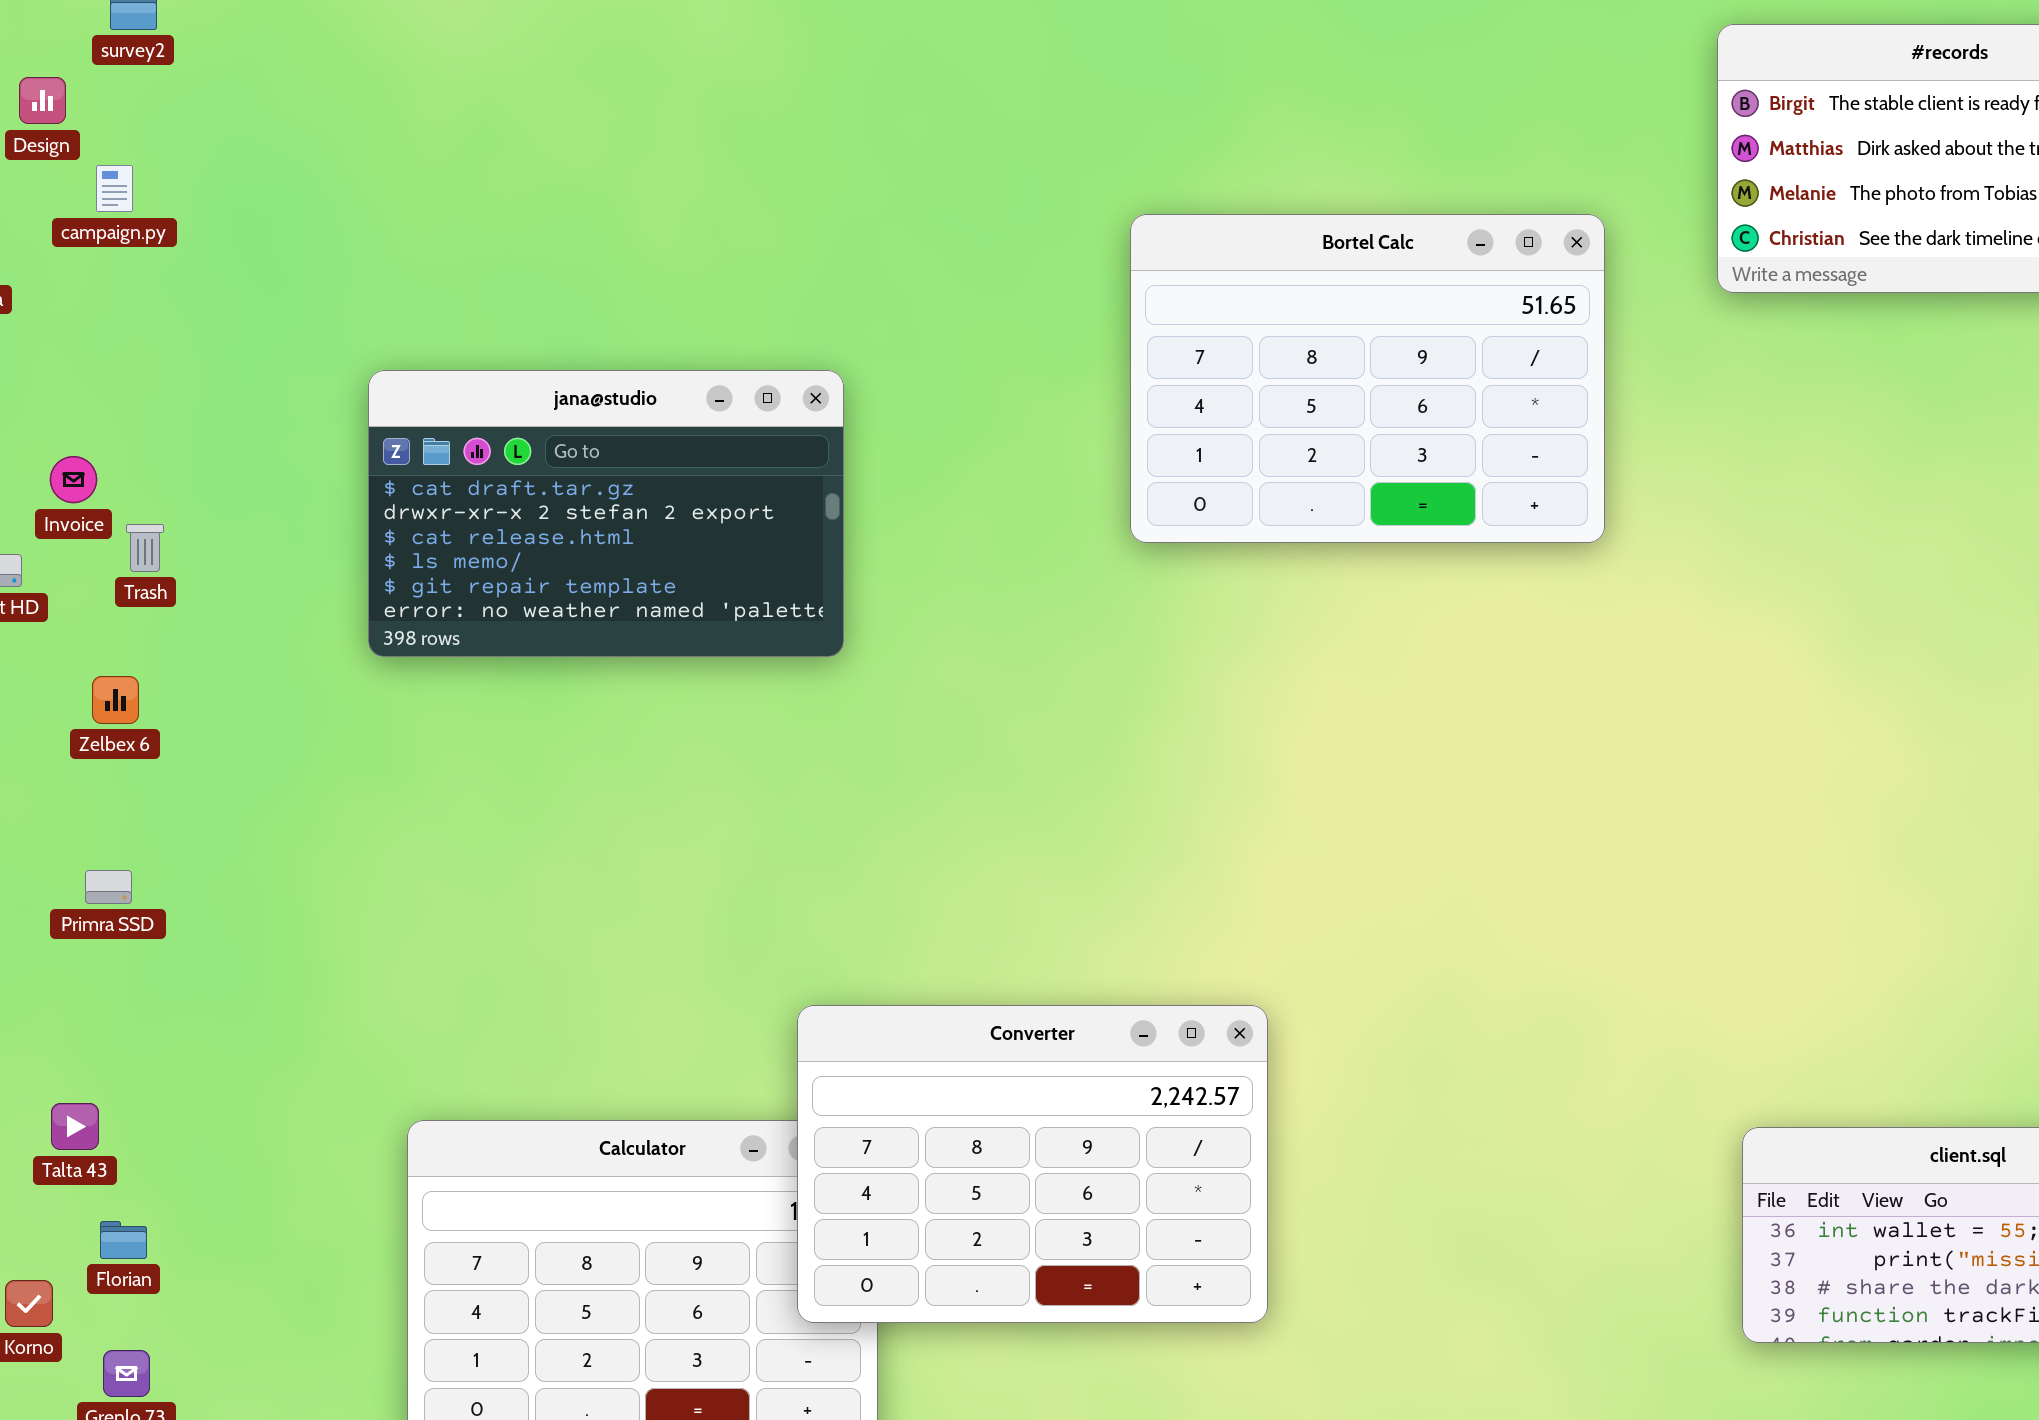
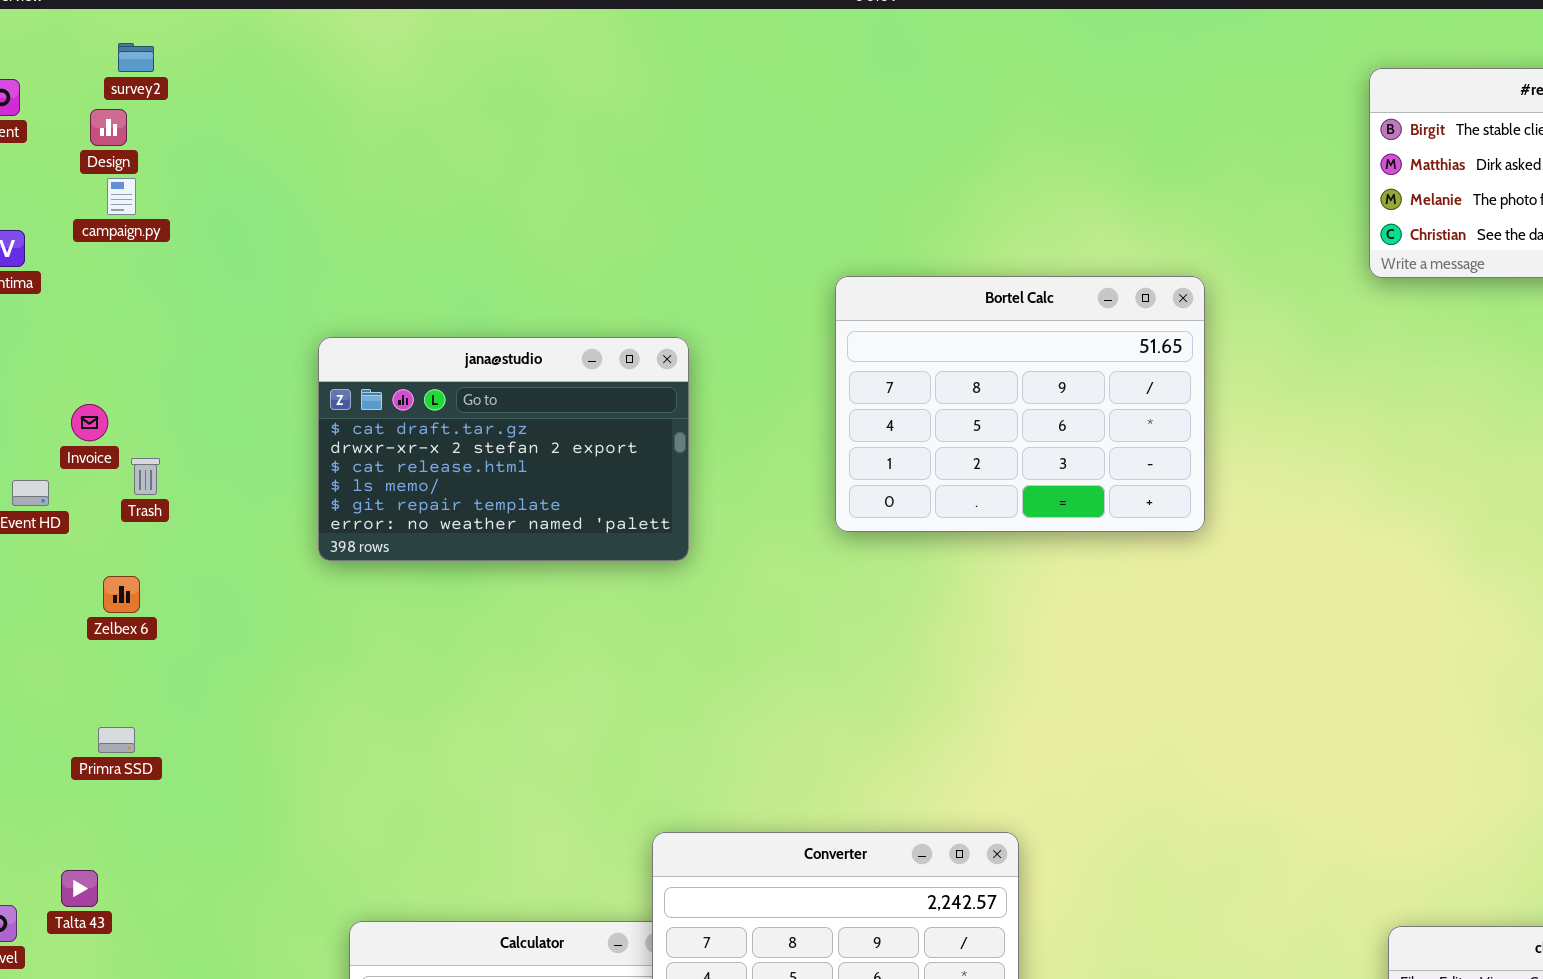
Design: [19,77,66,124] -> [90,109,127,146], moved
Bortel Calc: [1130,214,1605,543] -> [835,276,1205,532], moved
Talta 43: [51,1103,99,1150] -> [61,870,98,907], moved

